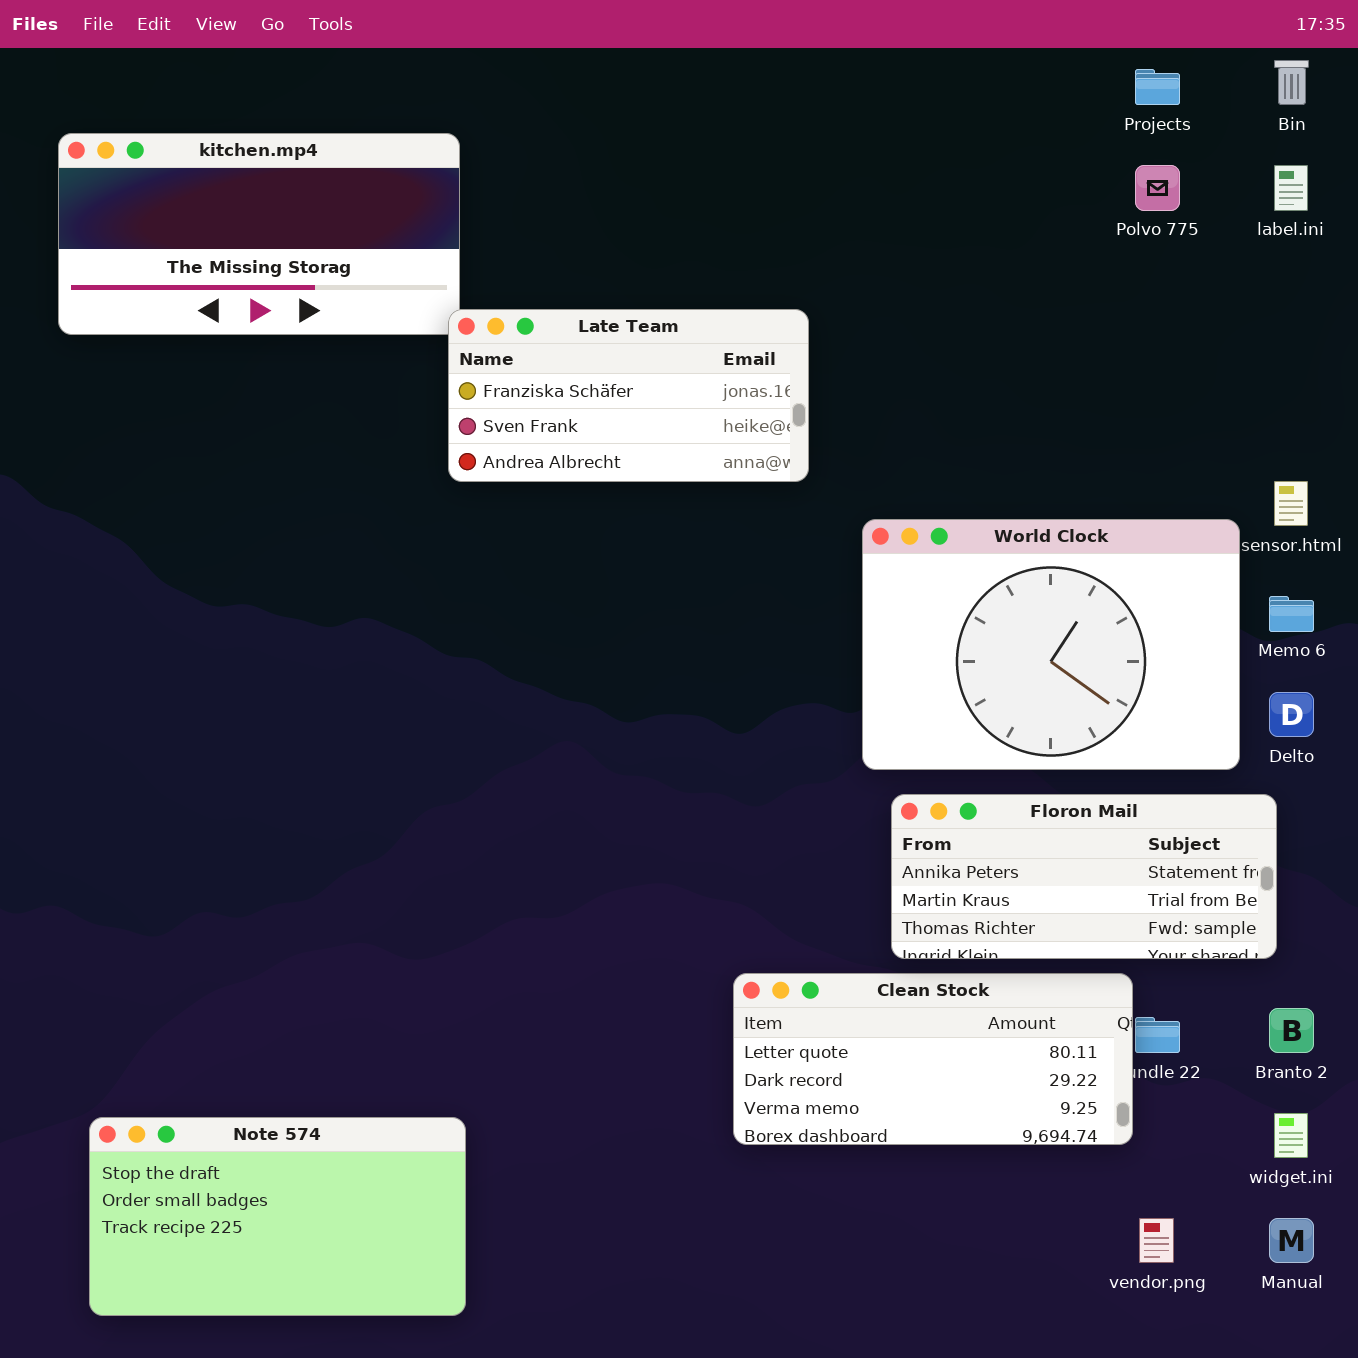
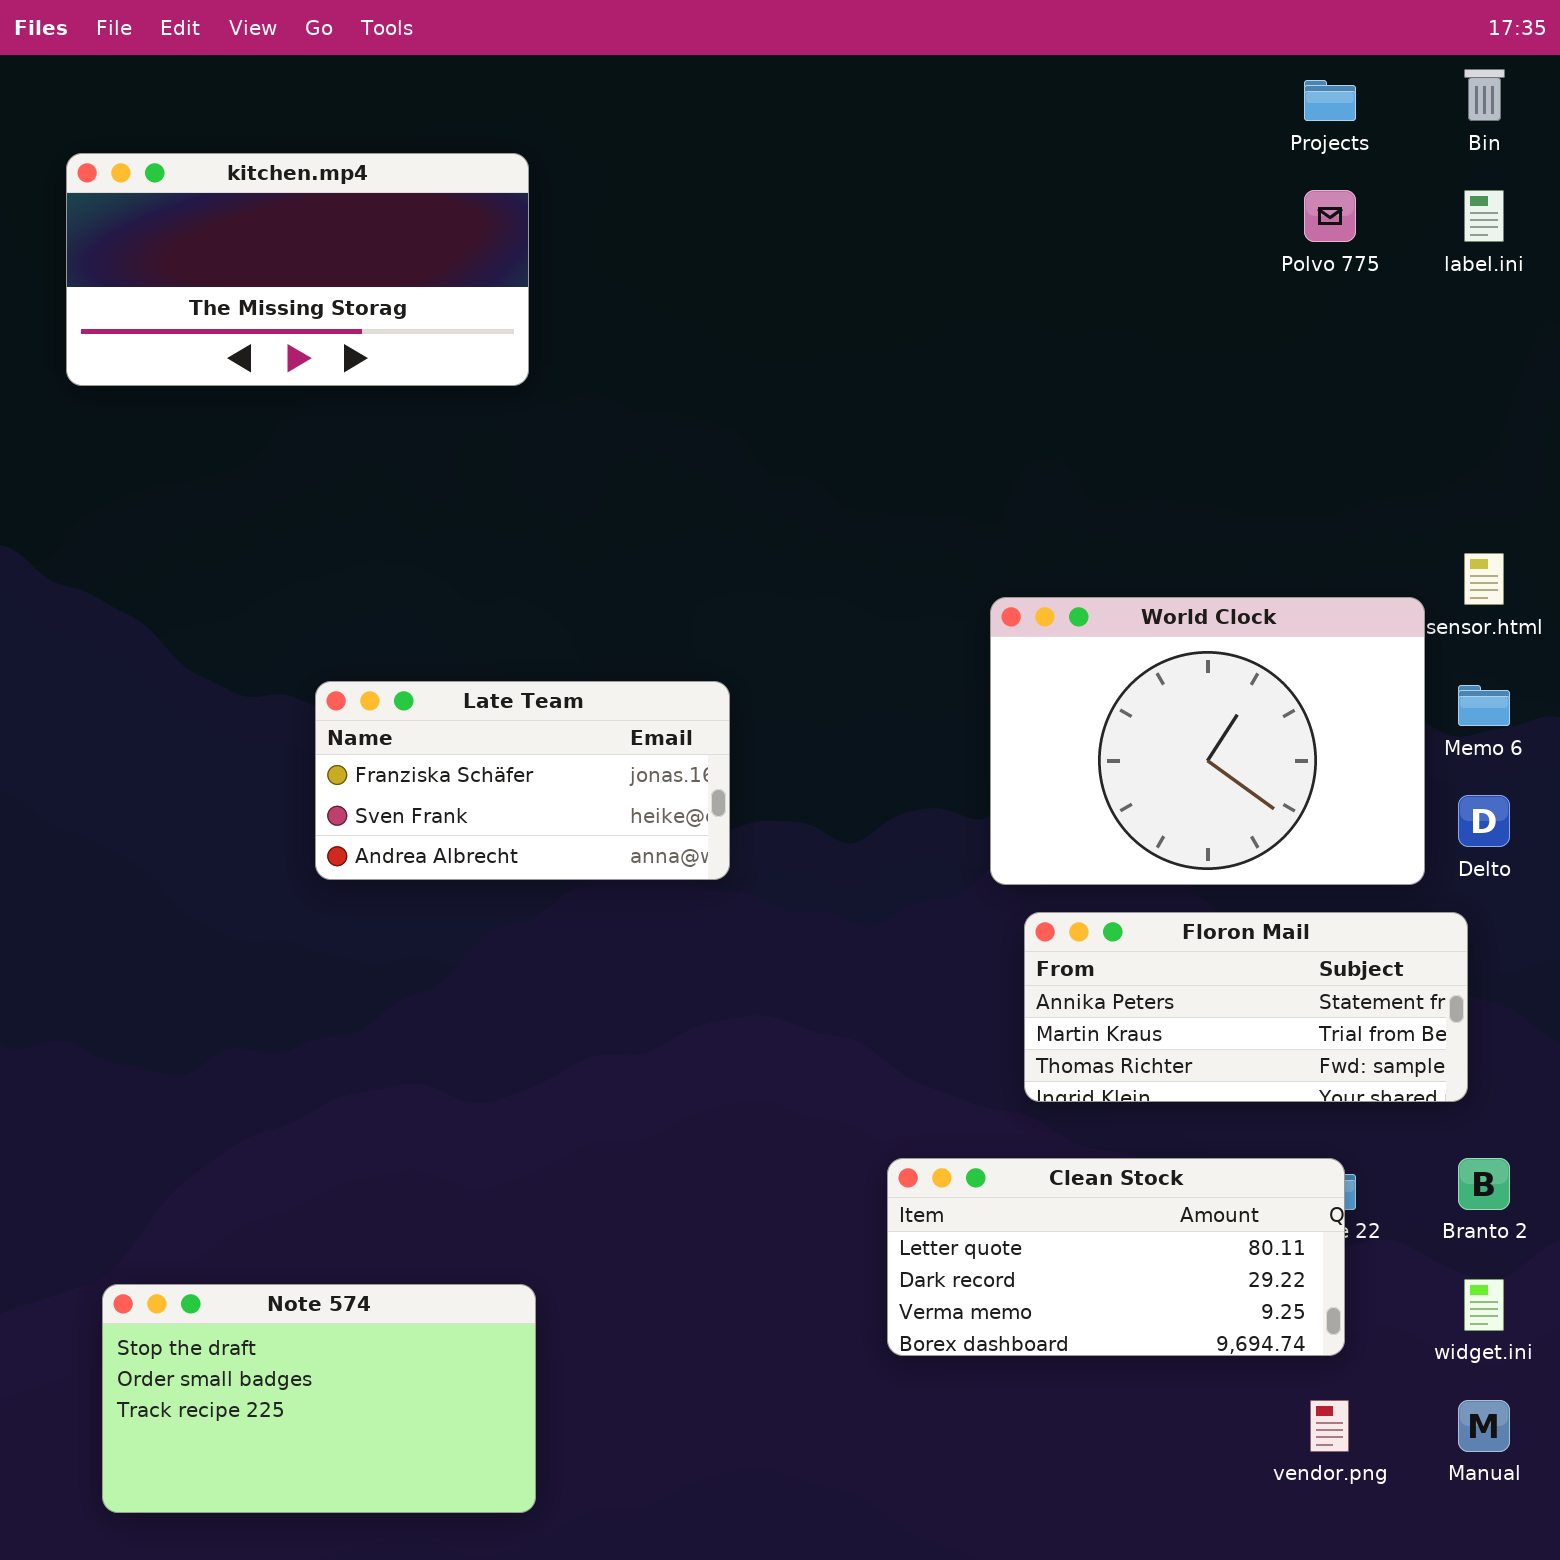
Late Team: [448,309,809,482] -> [315,681,730,880], moved
Clean Stock: [733,973,1133,1145] -> [887,1158,1345,1356], moved

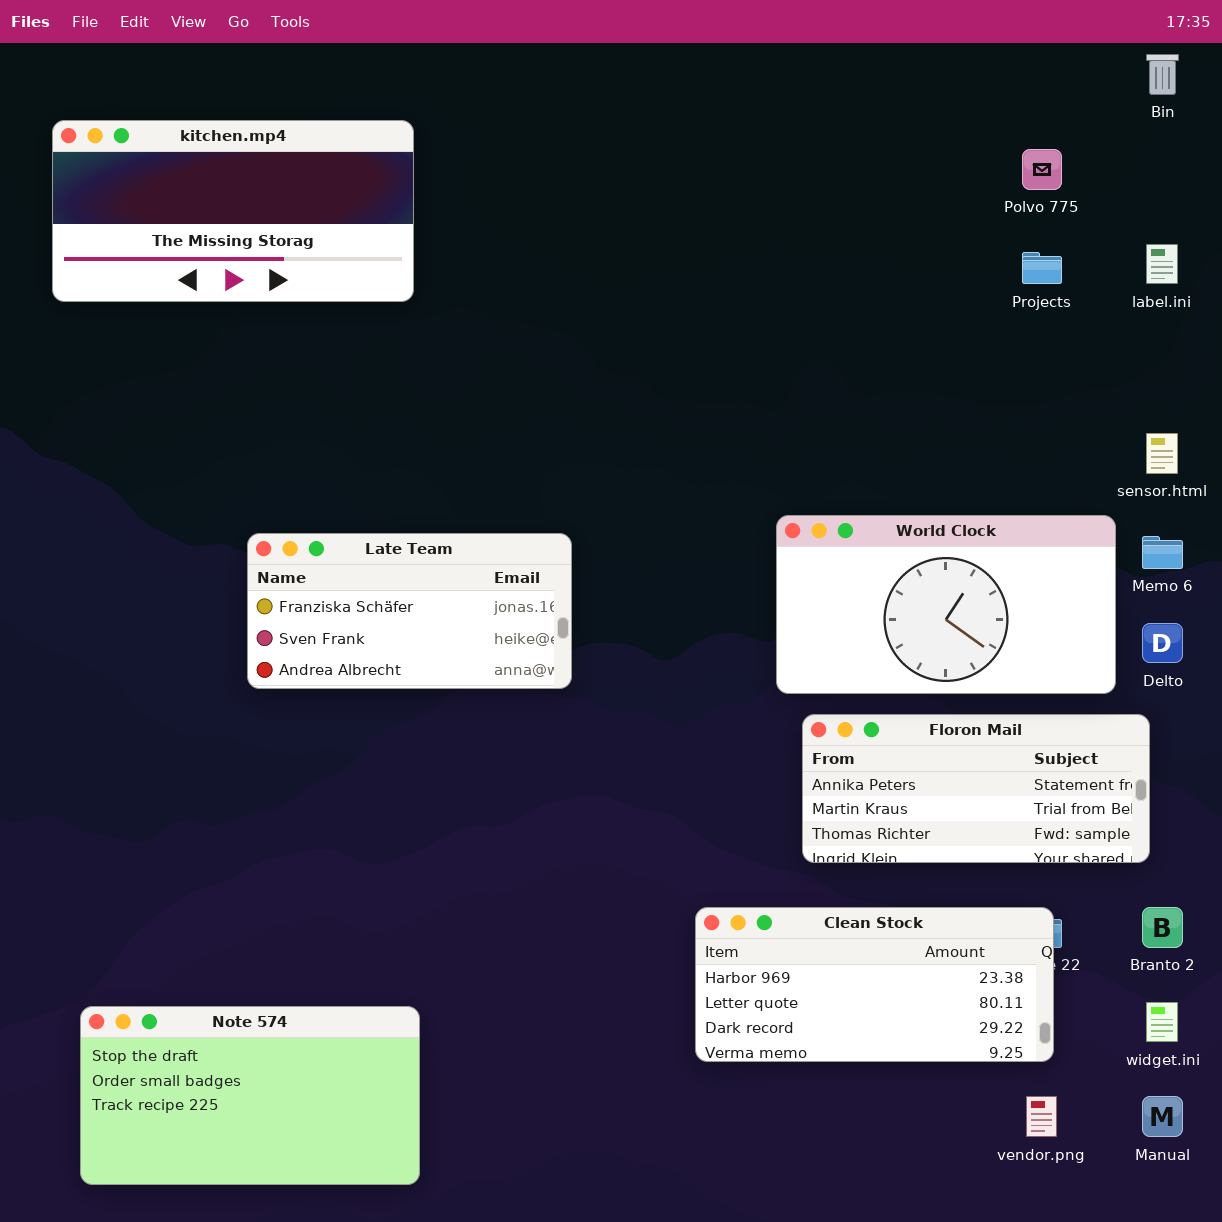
Projects: [1304,80,1356,121] -> [1022,252,1062,284], moved
label.ini: [1464,190,1504,242] -> [1146,244,1178,284], moved
World Clock: [990,597,1425,885] -> [776,515,1116,694], resized
Clean Stock: [887,1158,1345,1356] -> [695,907,1054,1062], scrolled up 1 row

